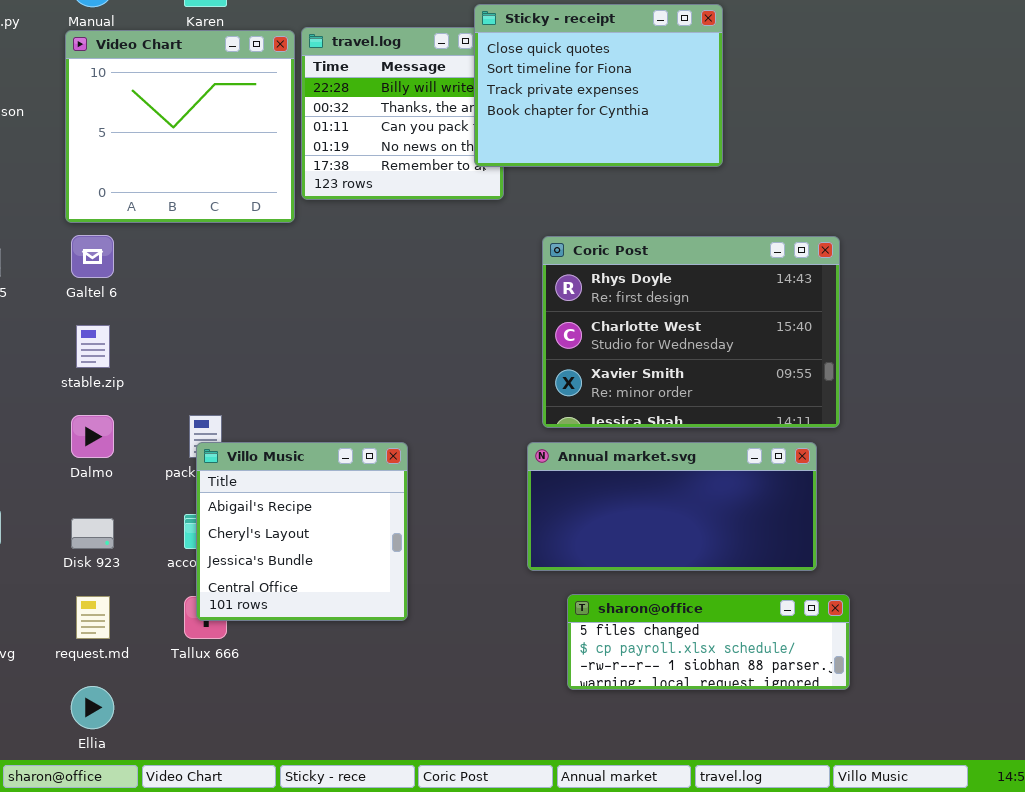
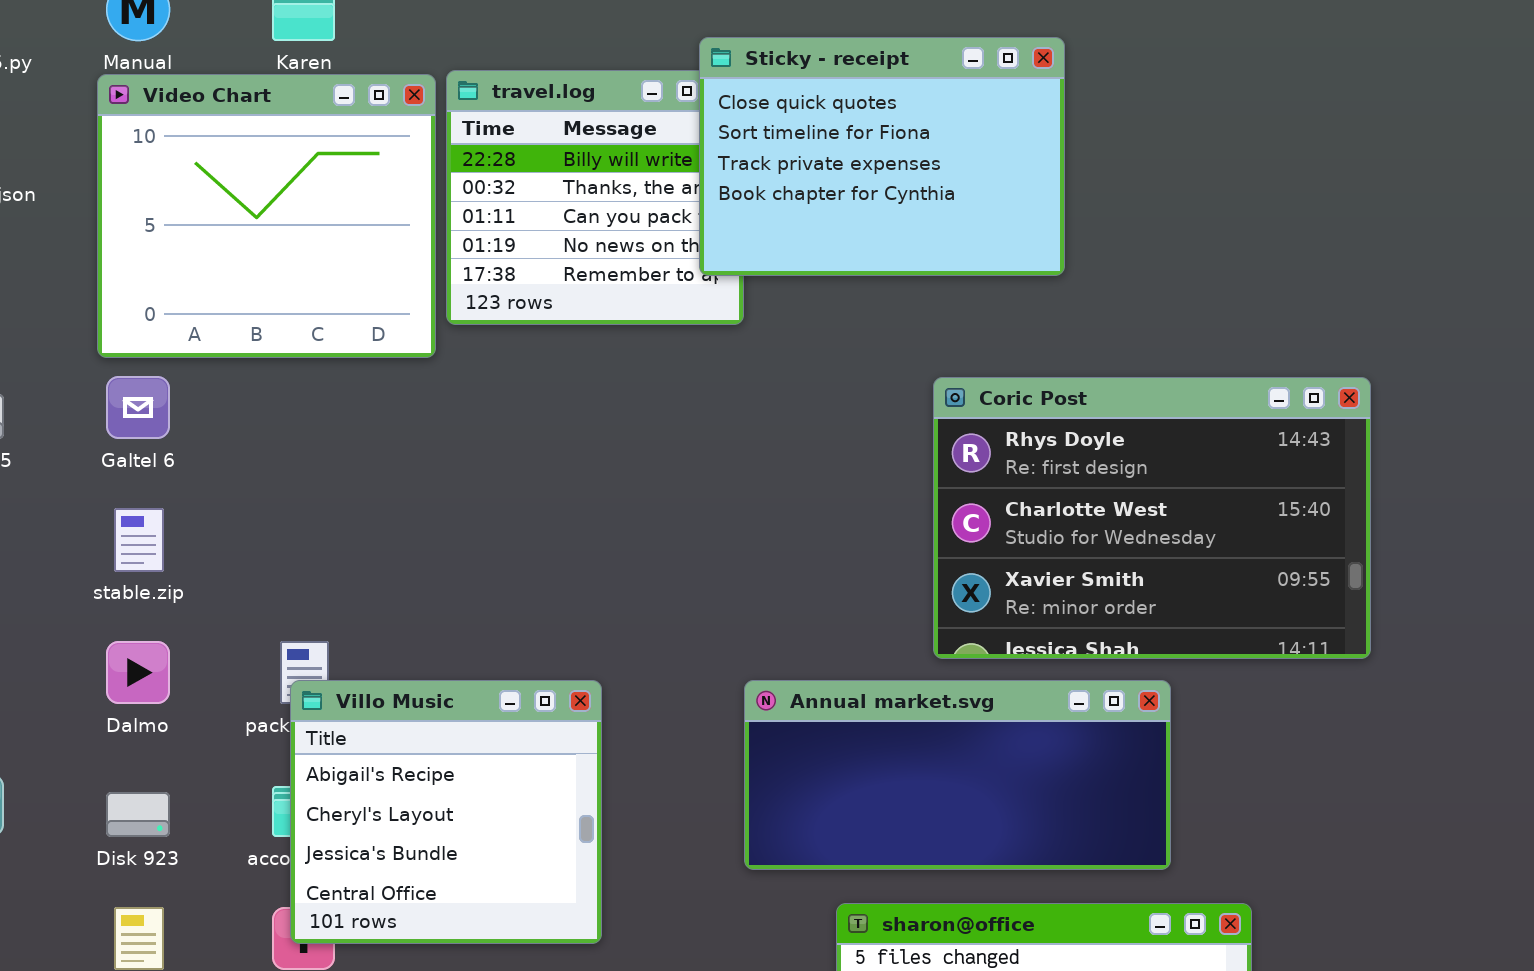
Coric Post: [542,236,840,428] -> [933,377,1371,659], moved
Annual market.svg: [527,442,817,571] -> [744,680,1171,870], moved

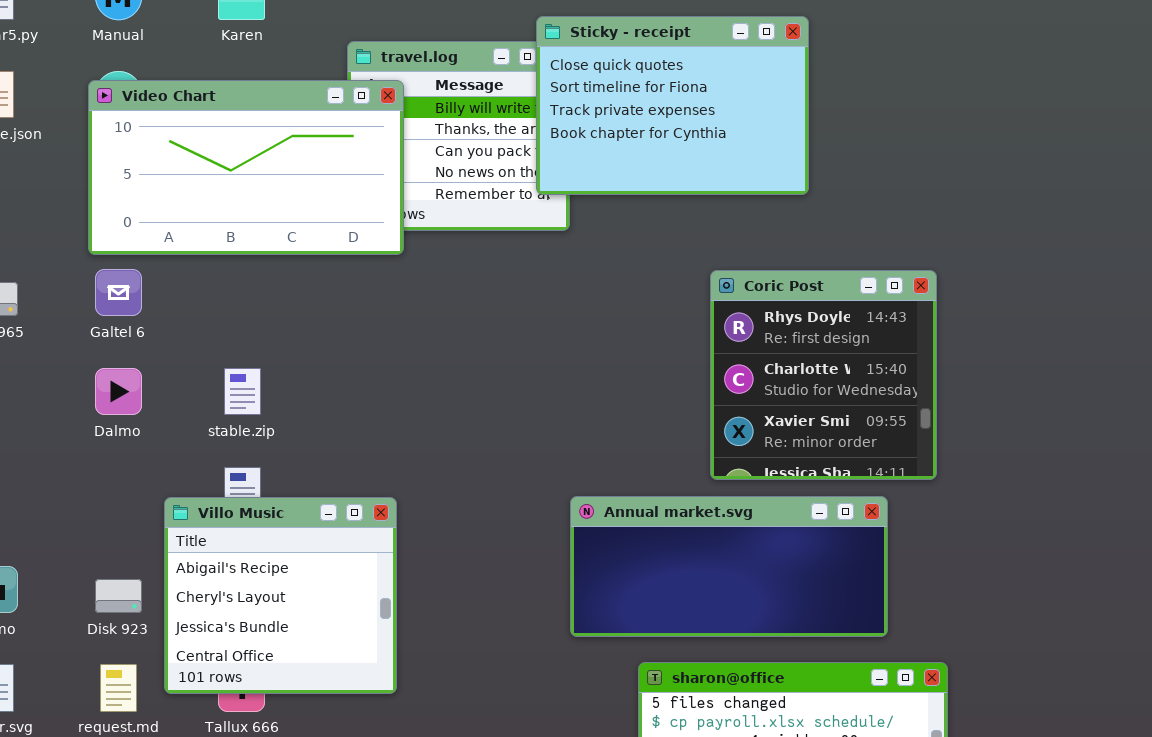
Video Chart: [97,74,436,358] -> [88,80,404,255], resized
Coric Post: [933,377,1371,659] -> [710,270,937,480], resized
stable.zip: [114,508,164,572] -> [224,368,261,415], moved
Dalmo: [106,641,170,704] -> [95,368,142,415], moved
Villo Music: [290,680,602,944] -> [164,497,397,694], moved

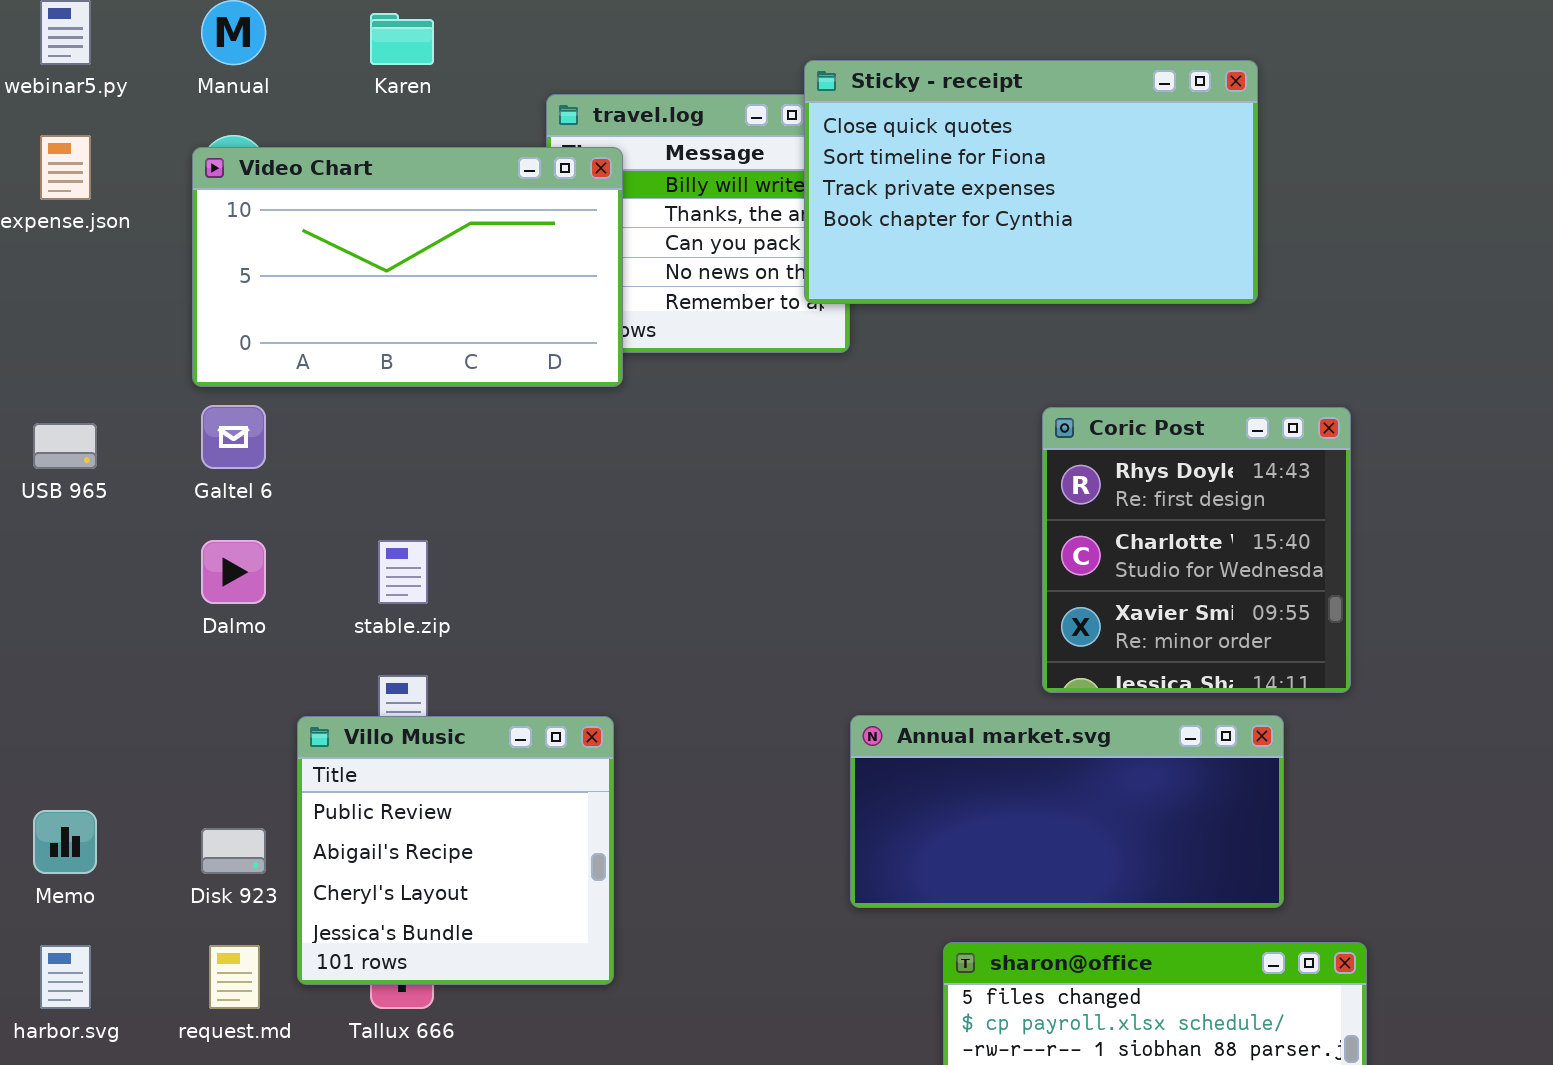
Sticky - receipt: [536,16,809,195] -> [804,60,1258,304], resized
Villo Music: [164,497,397,694] -> [297,716,614,985], scrolled up 1 row

